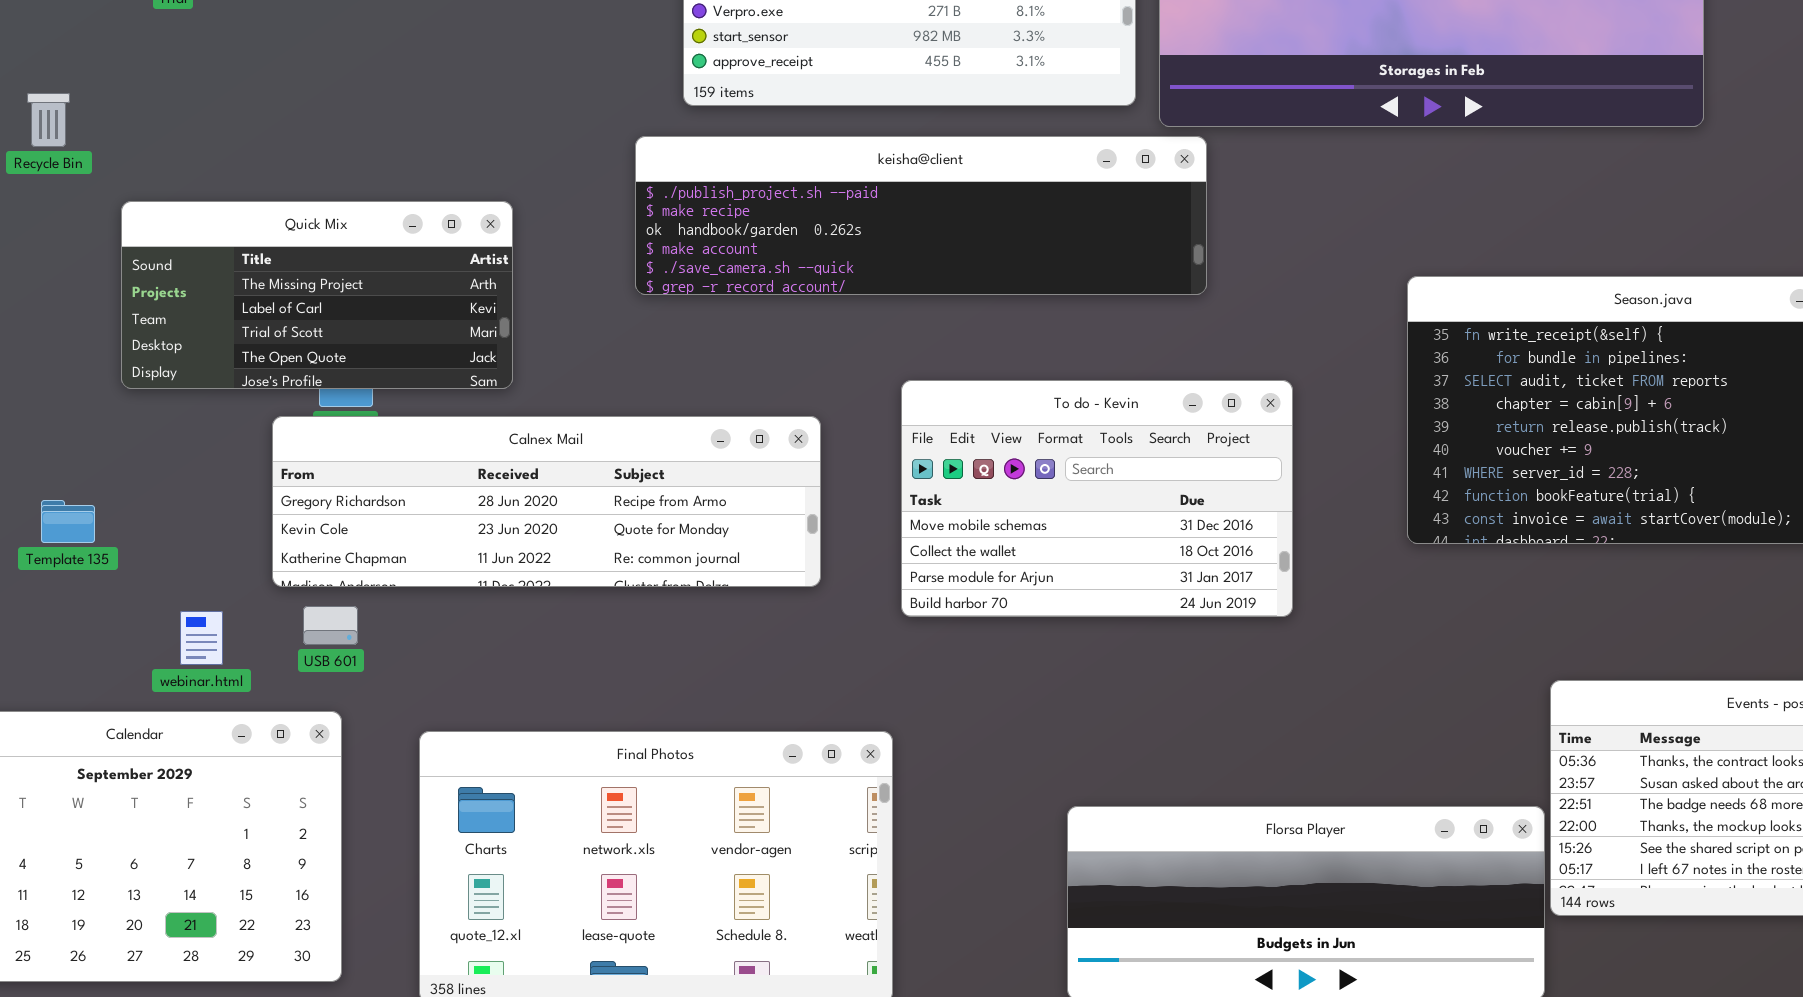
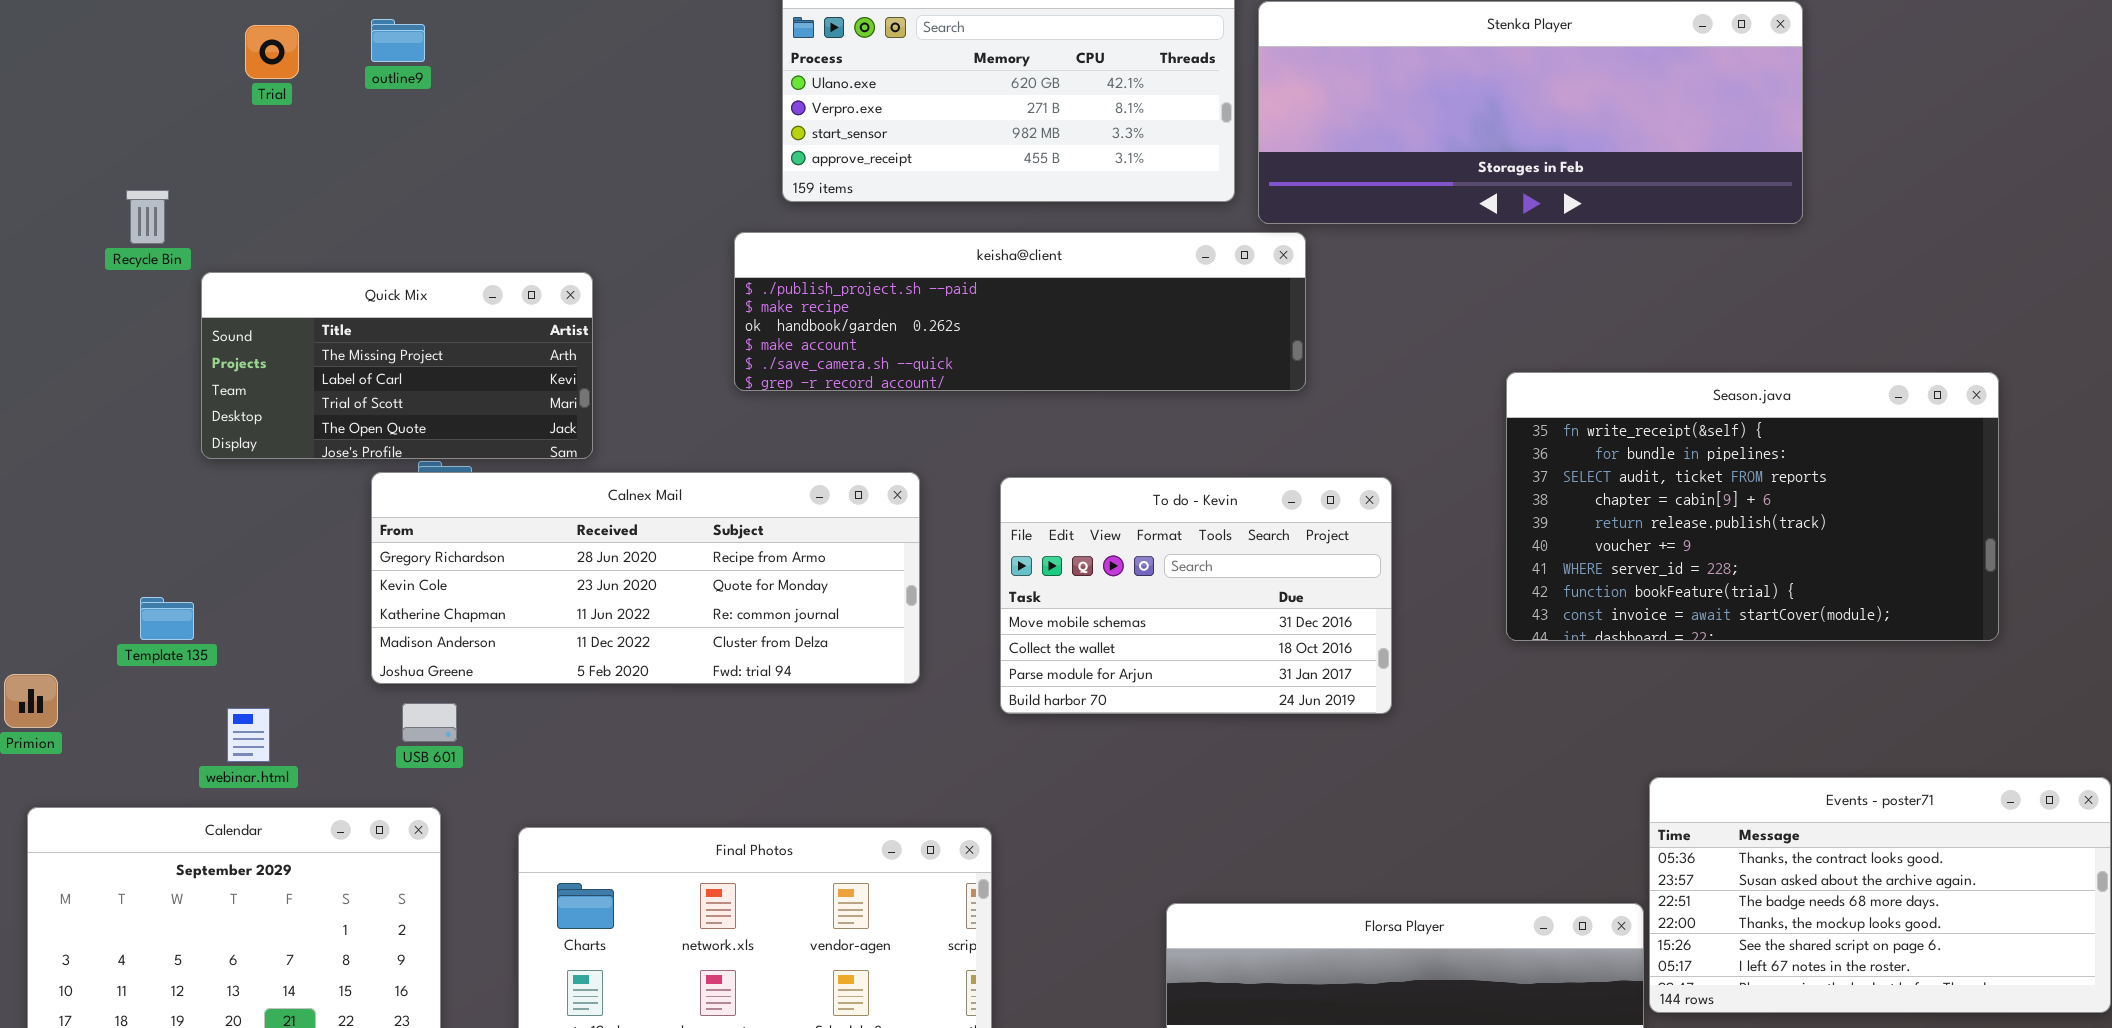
Quick Mix: [121,201,513,389] -> [201,272,593,459], moved
Calnex Mail: [272,416,821,587] -> [371,472,920,684], resized
webinar.html: [180,611,223,665] -> [227,708,270,762], moved

